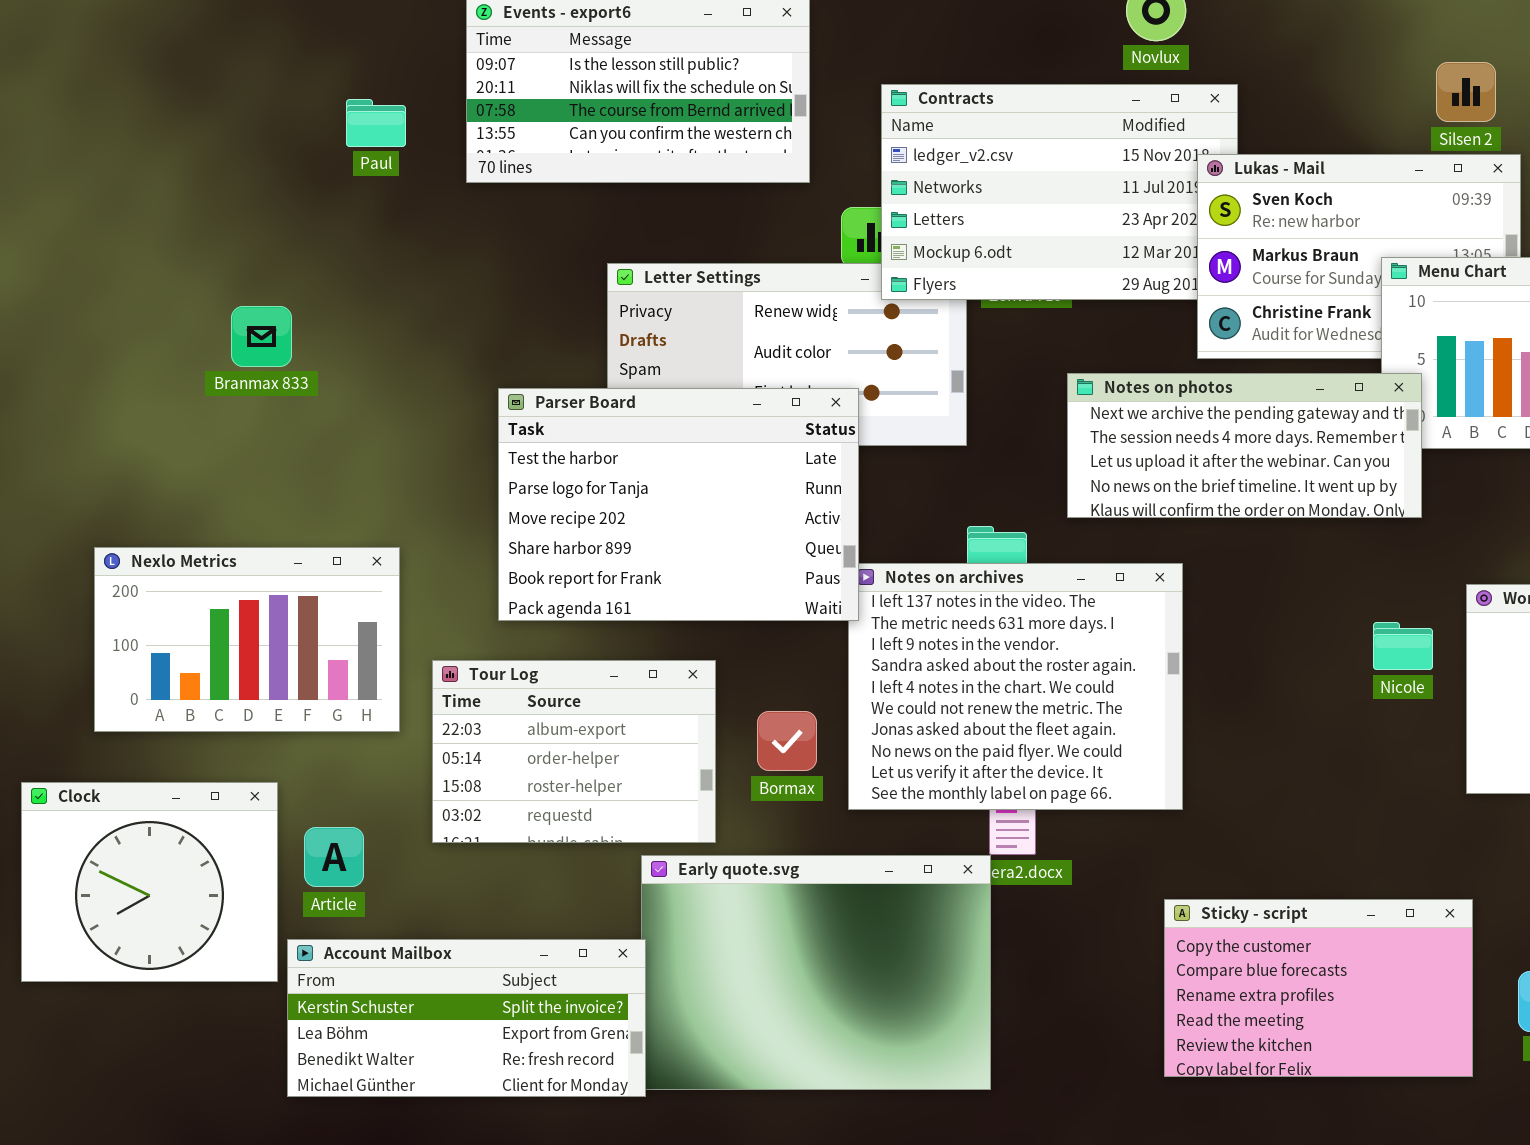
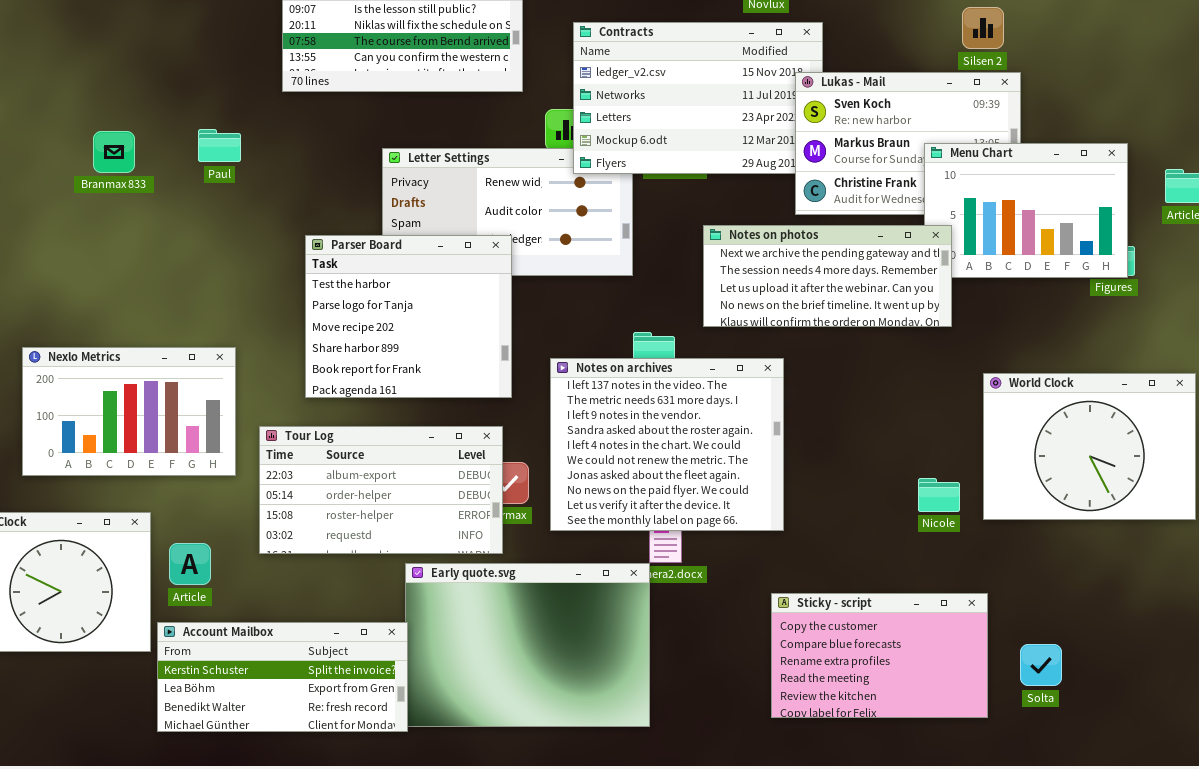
Paul: [346,99,406,147] -> [198,129,241,162], moved
Branmax 833: [231,306,292,367] -> [93,131,135,173], moved
Parser Board: [498,388,859,621] -> [305,235,512,398], resized
Nicole: [1373,622,1433,670] -> [918,478,960,512], moved
Tour Log: [432,660,716,843] -> [259,426,503,554], resized

